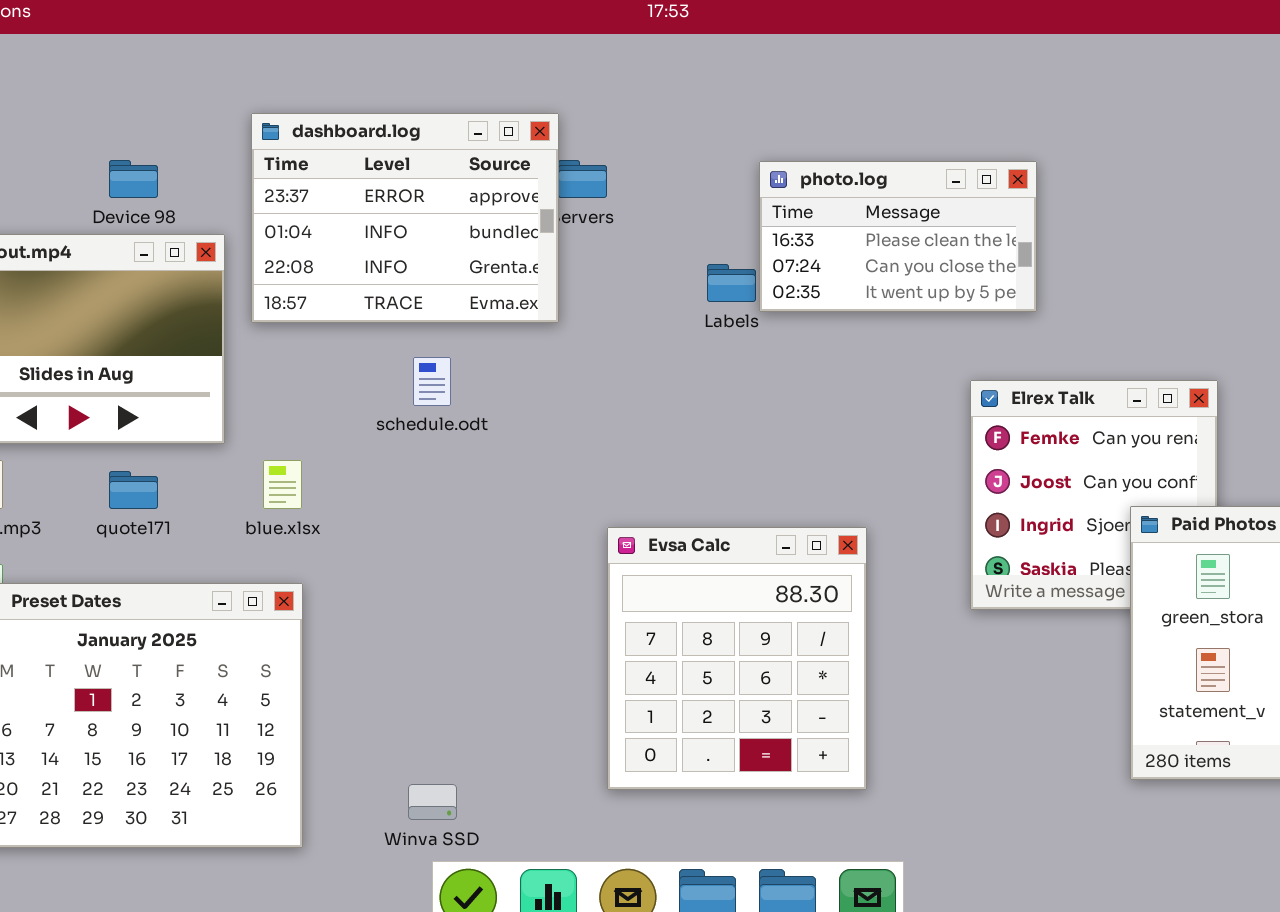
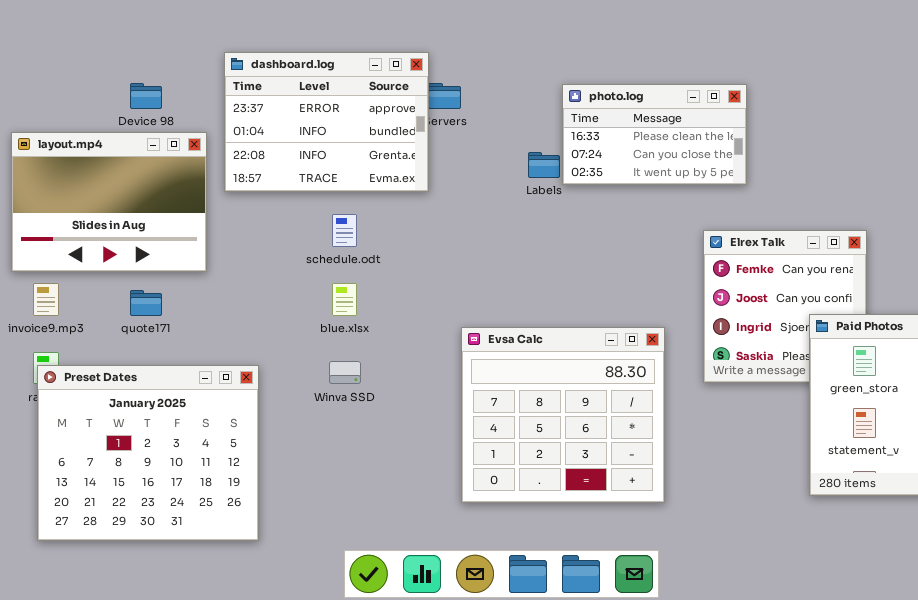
blue.xlsx: [263,460,302,509] -> [332,283,357,316], moved
Evsa Calc: [607,527,867,790] -> [461,327,665,503], resized
Winva SSD: [408,784,457,820] -> [329,361,361,384], moved

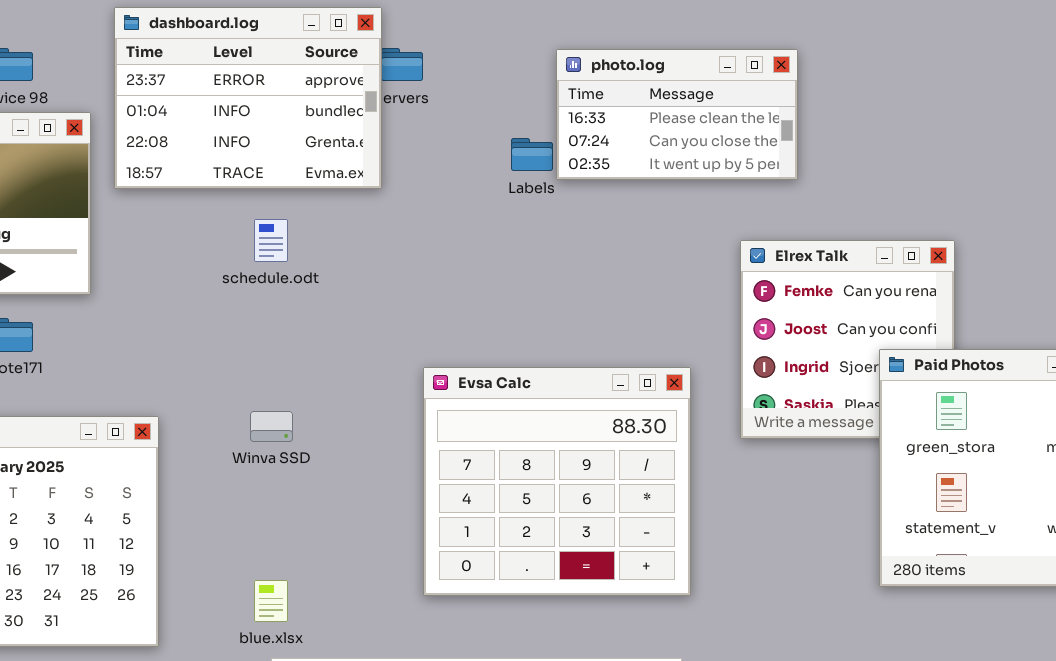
blue.xlsx: [332,283,357,316] -> [254,580,288,622], moved

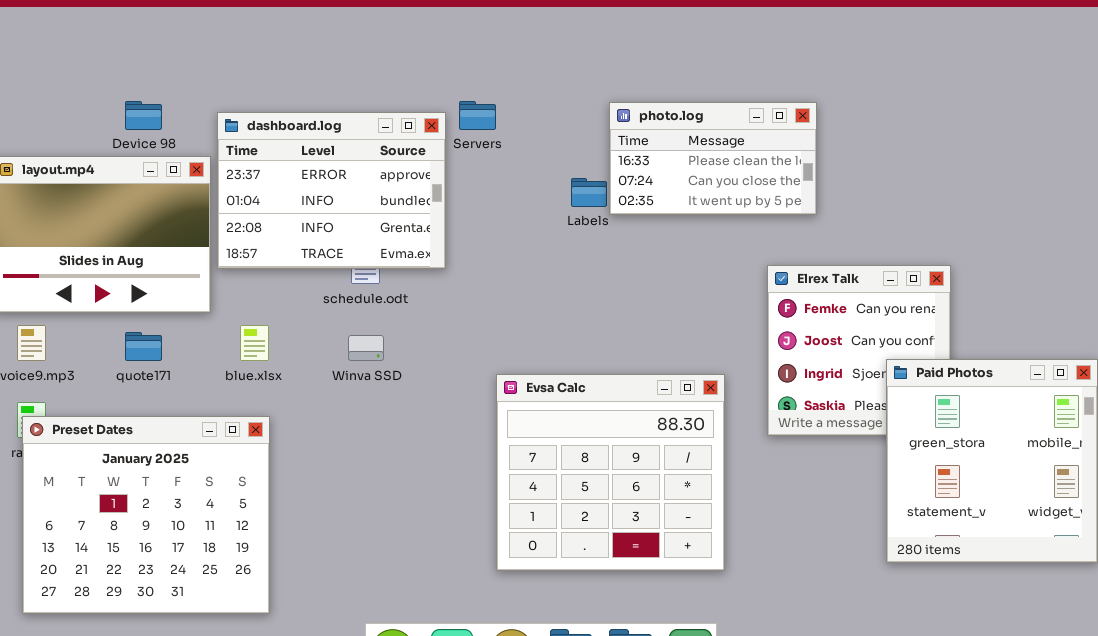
dashboard.log: [114,7,382,189] -> [217,112,446,269], moved
Winva SSD: [250,411,293,442] -> [348,335,384,361], moved
blue.xlsx: [254,580,288,622] -> [240,325,269,361], moved

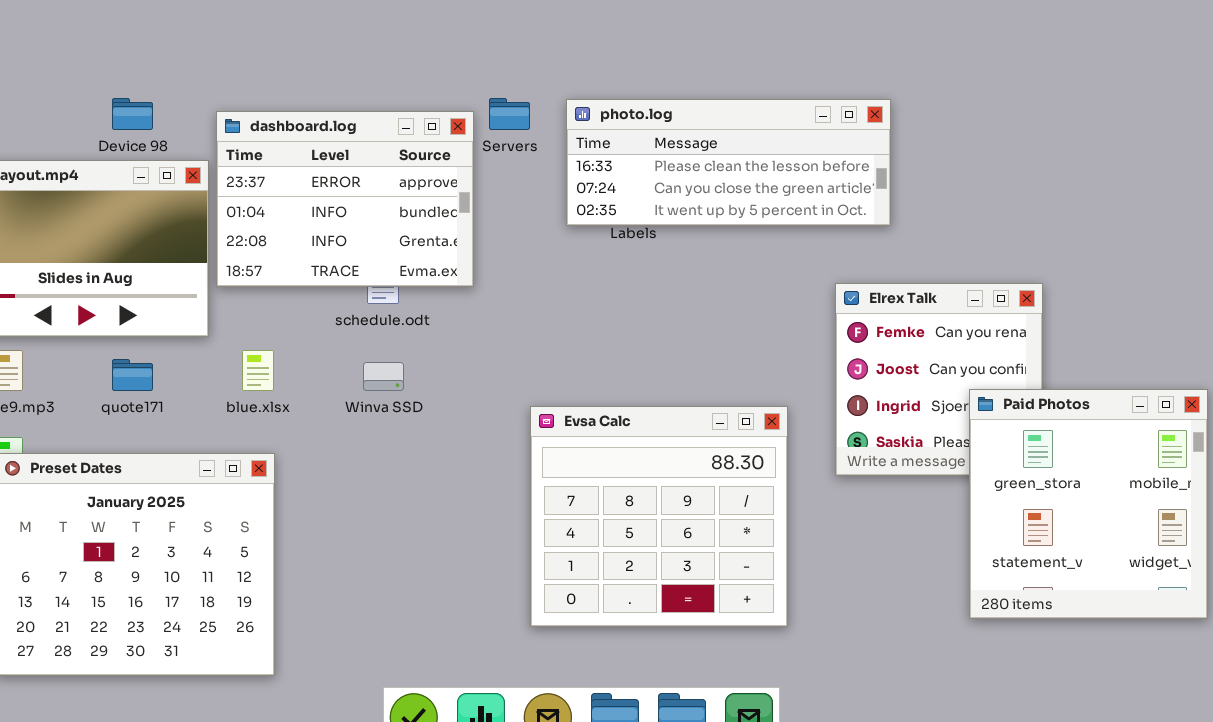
photo.log: [609,102,817,215] -> [566,99,891,226], resized

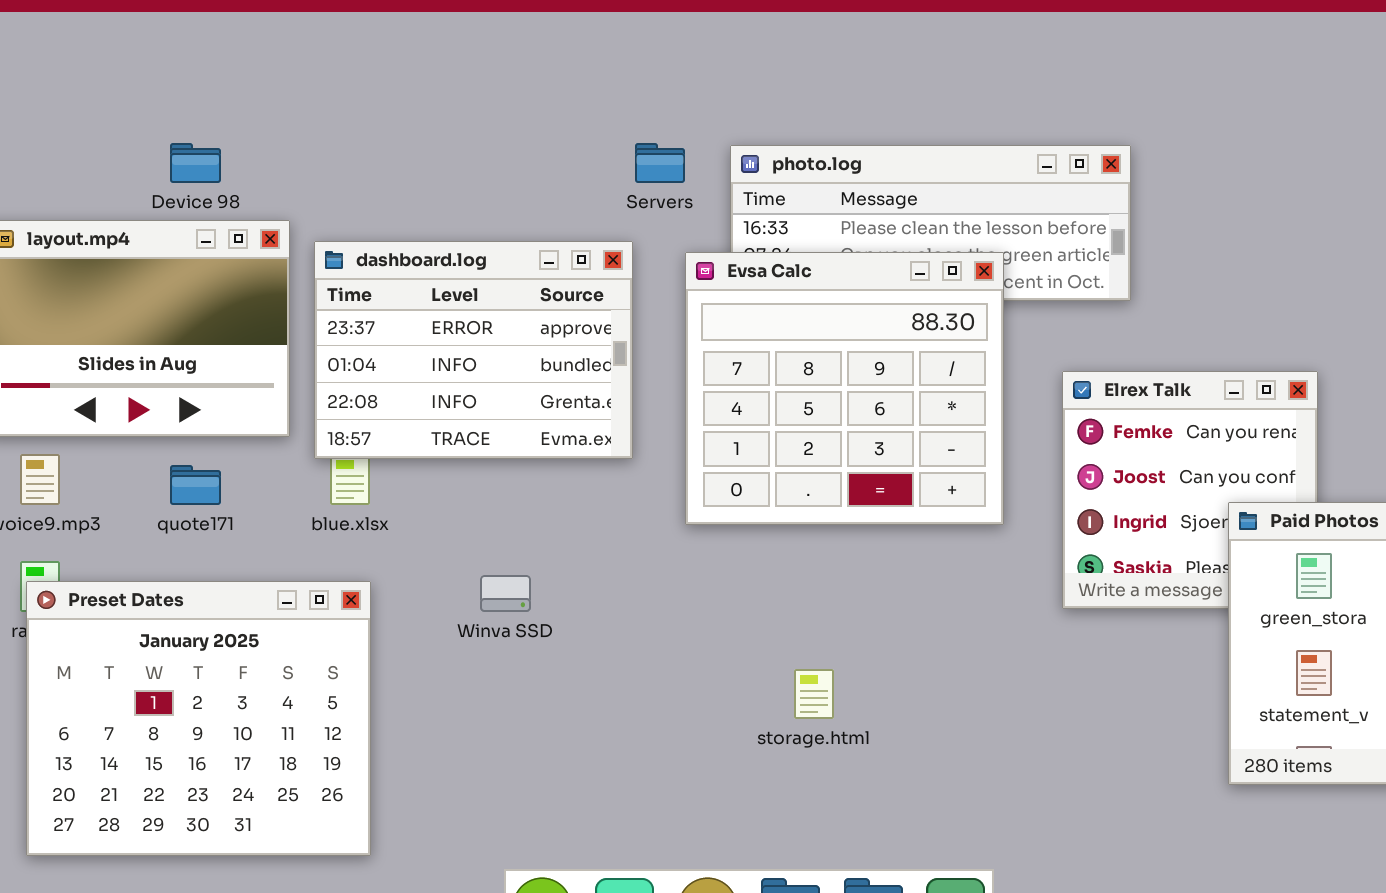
dashboard.log: [216,111,474,287] -> [314,241,633,459], moved
Winva SSD: [363,362,404,391] -> [480,575,531,612], moved
Evsa Calc: [530,406,788,627] -> [685,252,1004,525], moved

